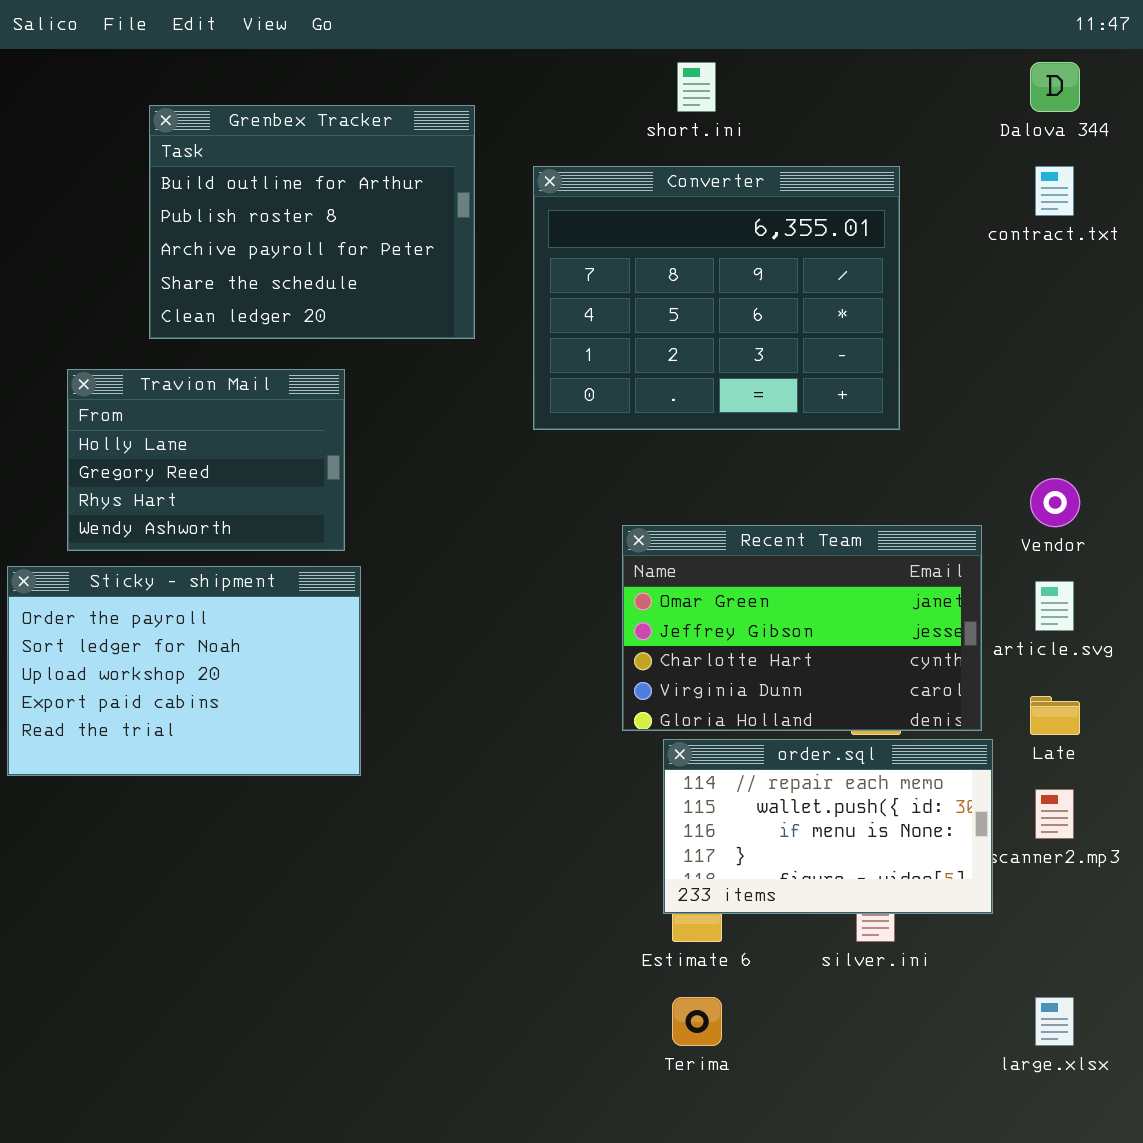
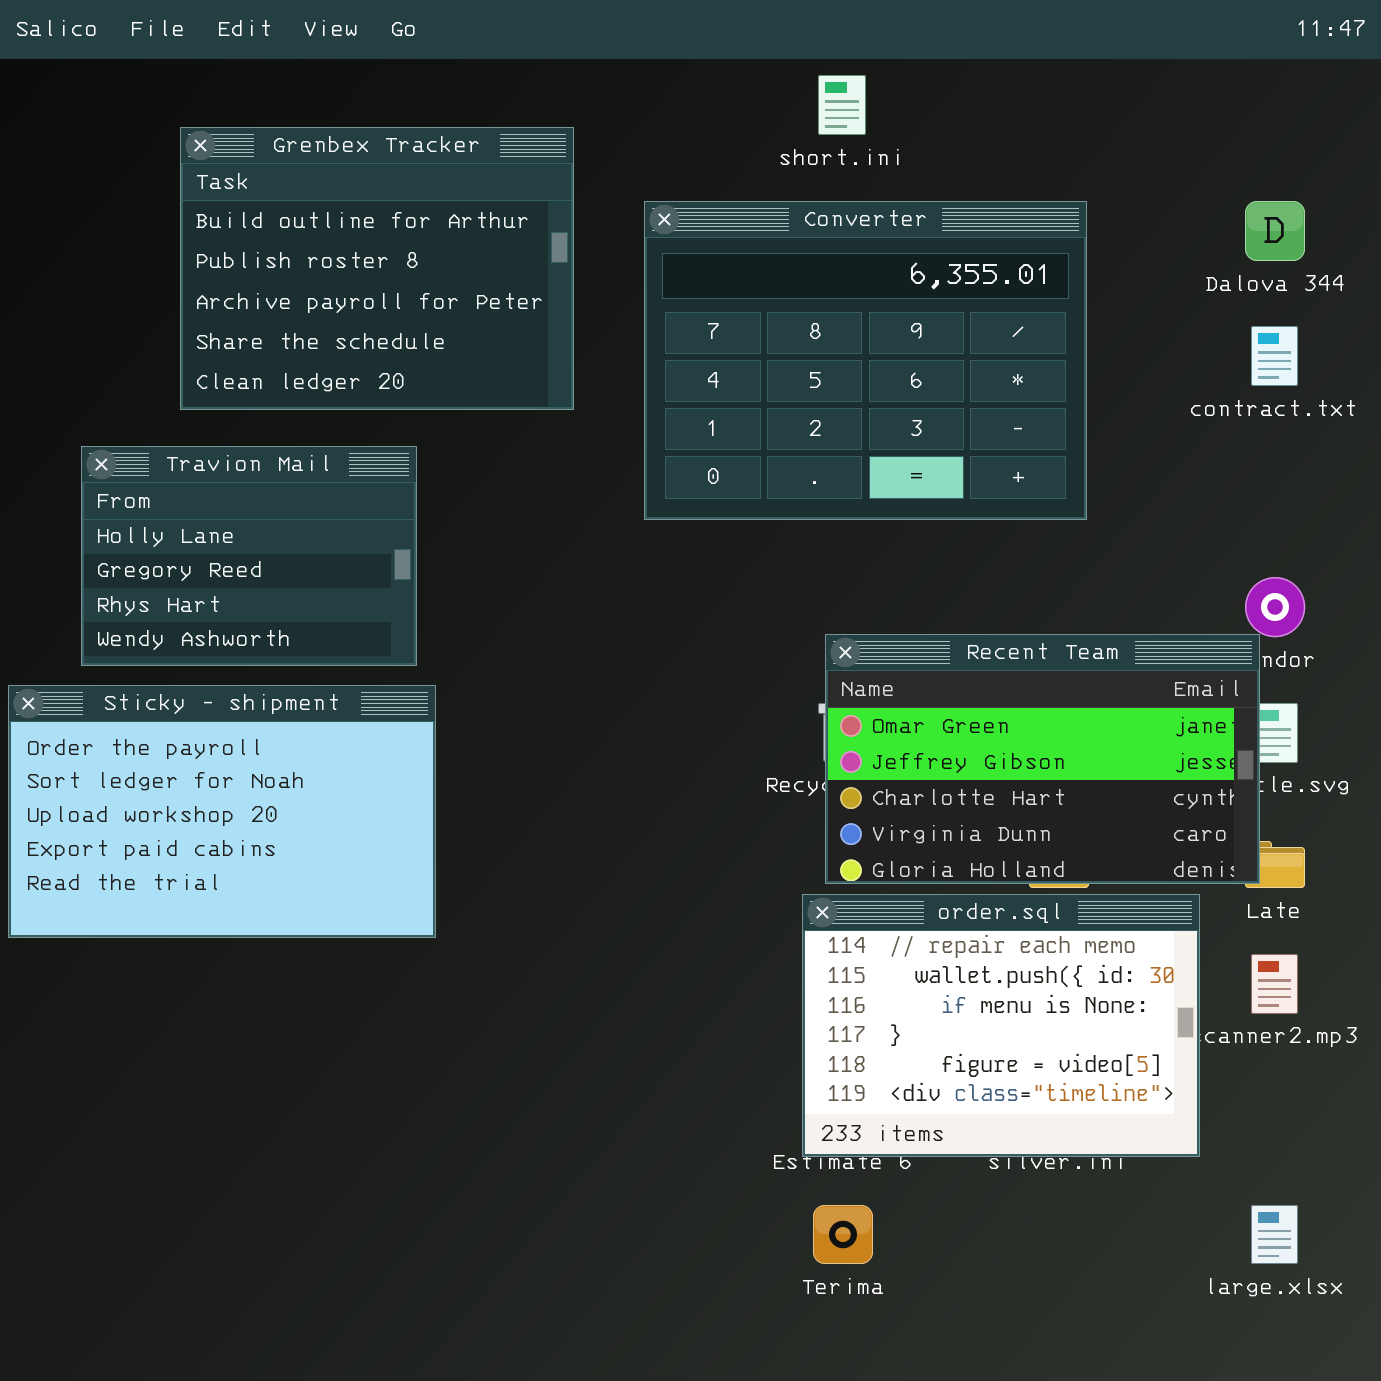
Dalova 344: [1030,62,1080,112] -> [1245,201,1305,261], moved
contract.txt: [1035,166,1074,216] -> [1251,326,1298,386], moved
Recent Team: [622,525,982,731] -> [825,634,1260,884], moved
order.sql: [663,739,993,914] -> [802,894,1200,1157], resized

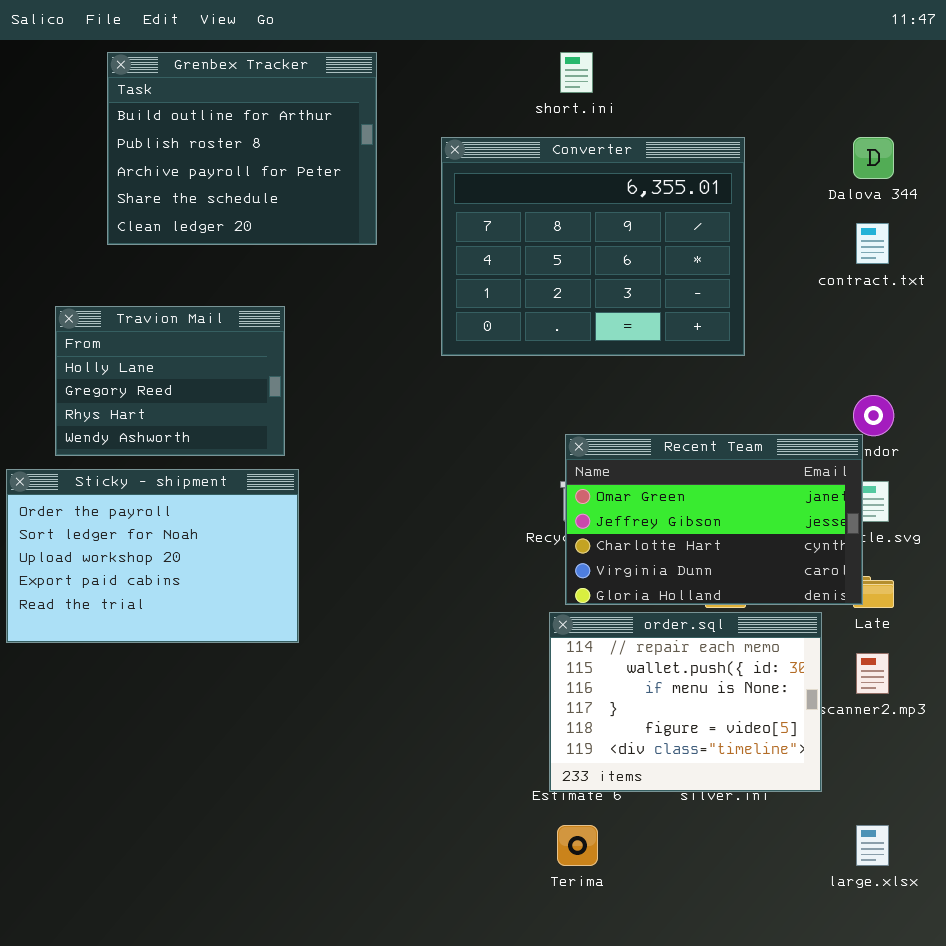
Grenbex Tracker: [180,127,574,410] -> [107,52,377,245], moved

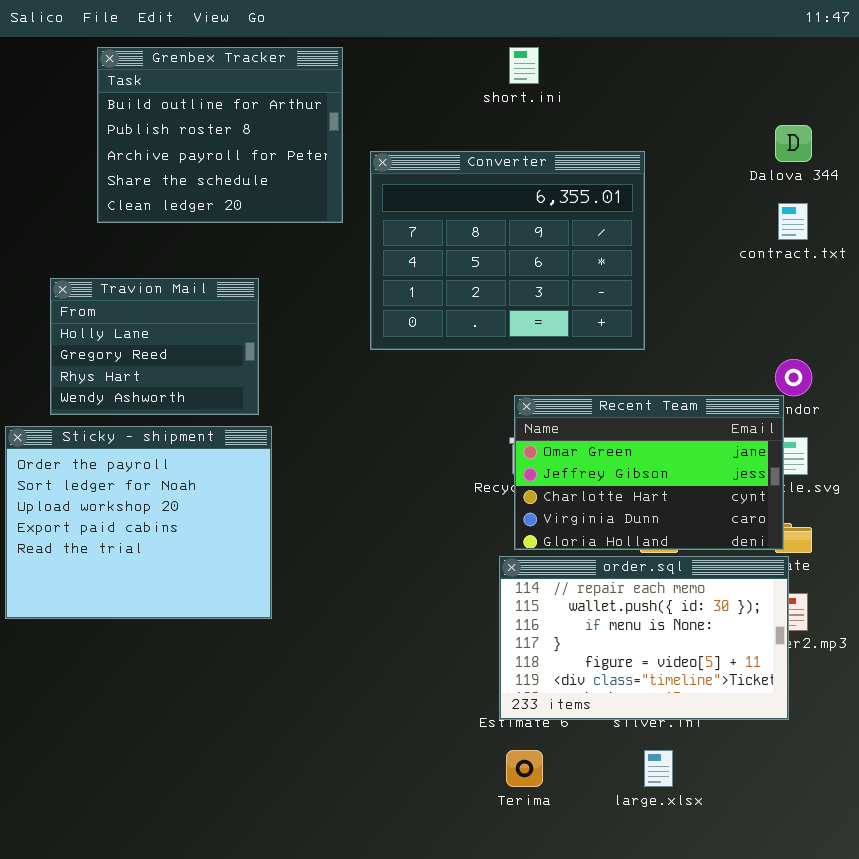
Converter: [441,137,745,356] -> [370,151,645,350], moved
Sticky - shipment: [6,469,299,643] -> [5,426,272,619], resized
order.sql: [549,612,822,792] -> [499,556,789,720], resized
large.xlsx: [856,825,889,866] -> [644,750,673,787], moved

